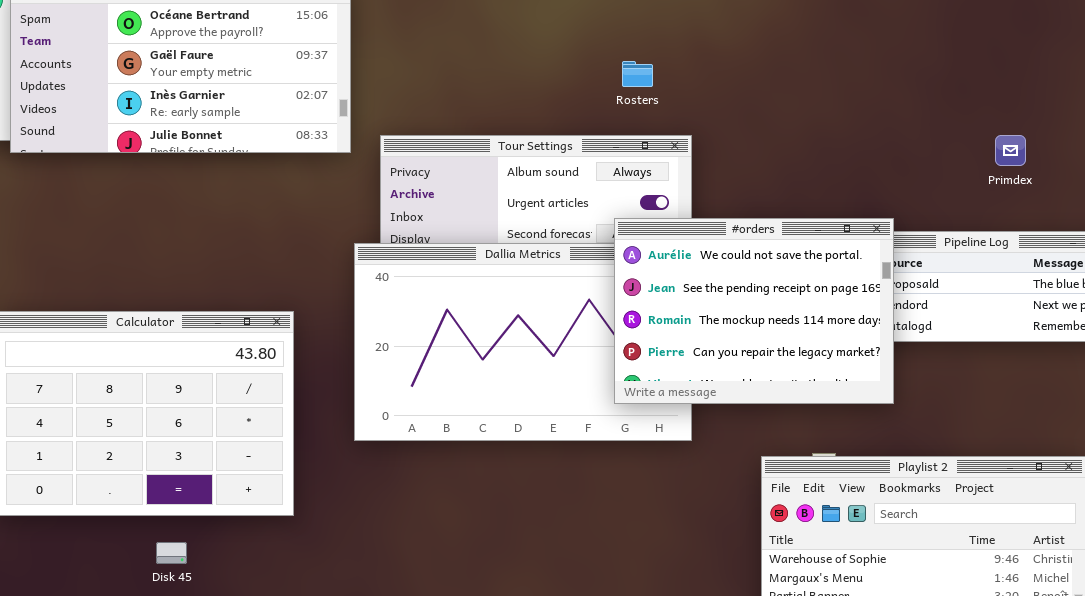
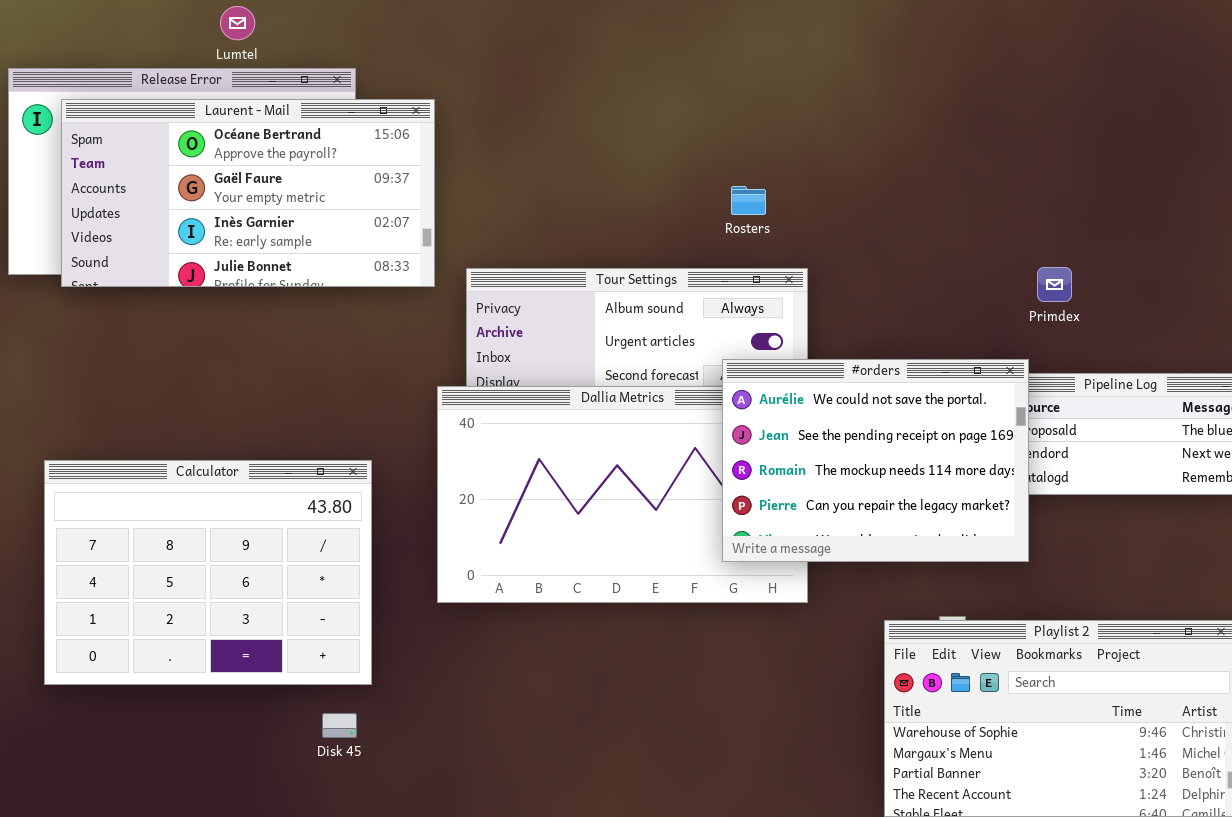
Primdex: [995,135,1026,166] -> [1037,267,1072,302], moved
Disk 45: [156,542,187,564] -> [322,713,357,738], moved

